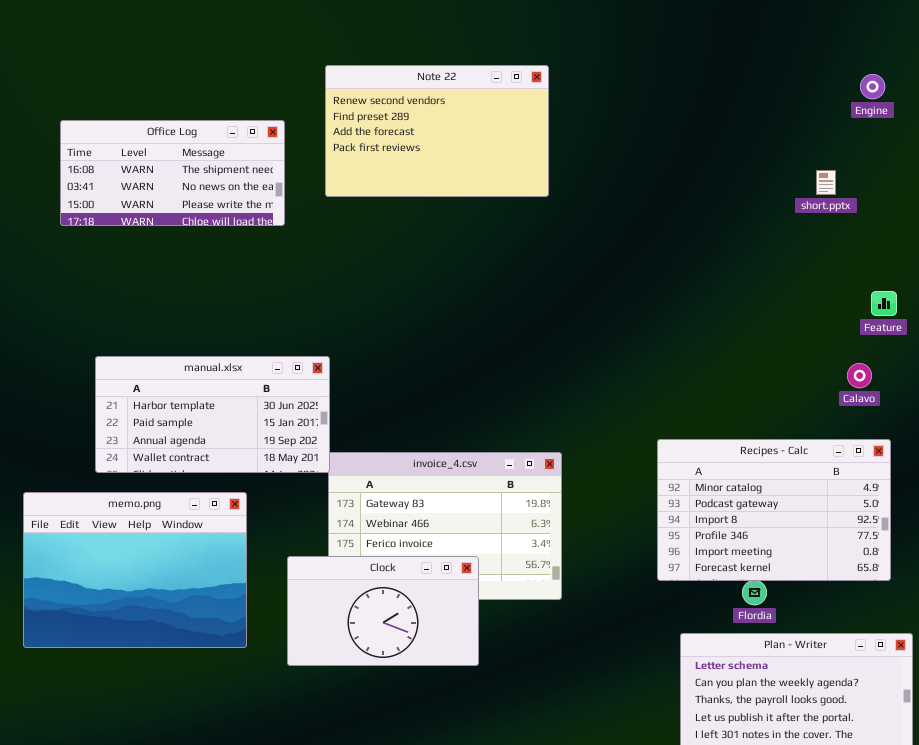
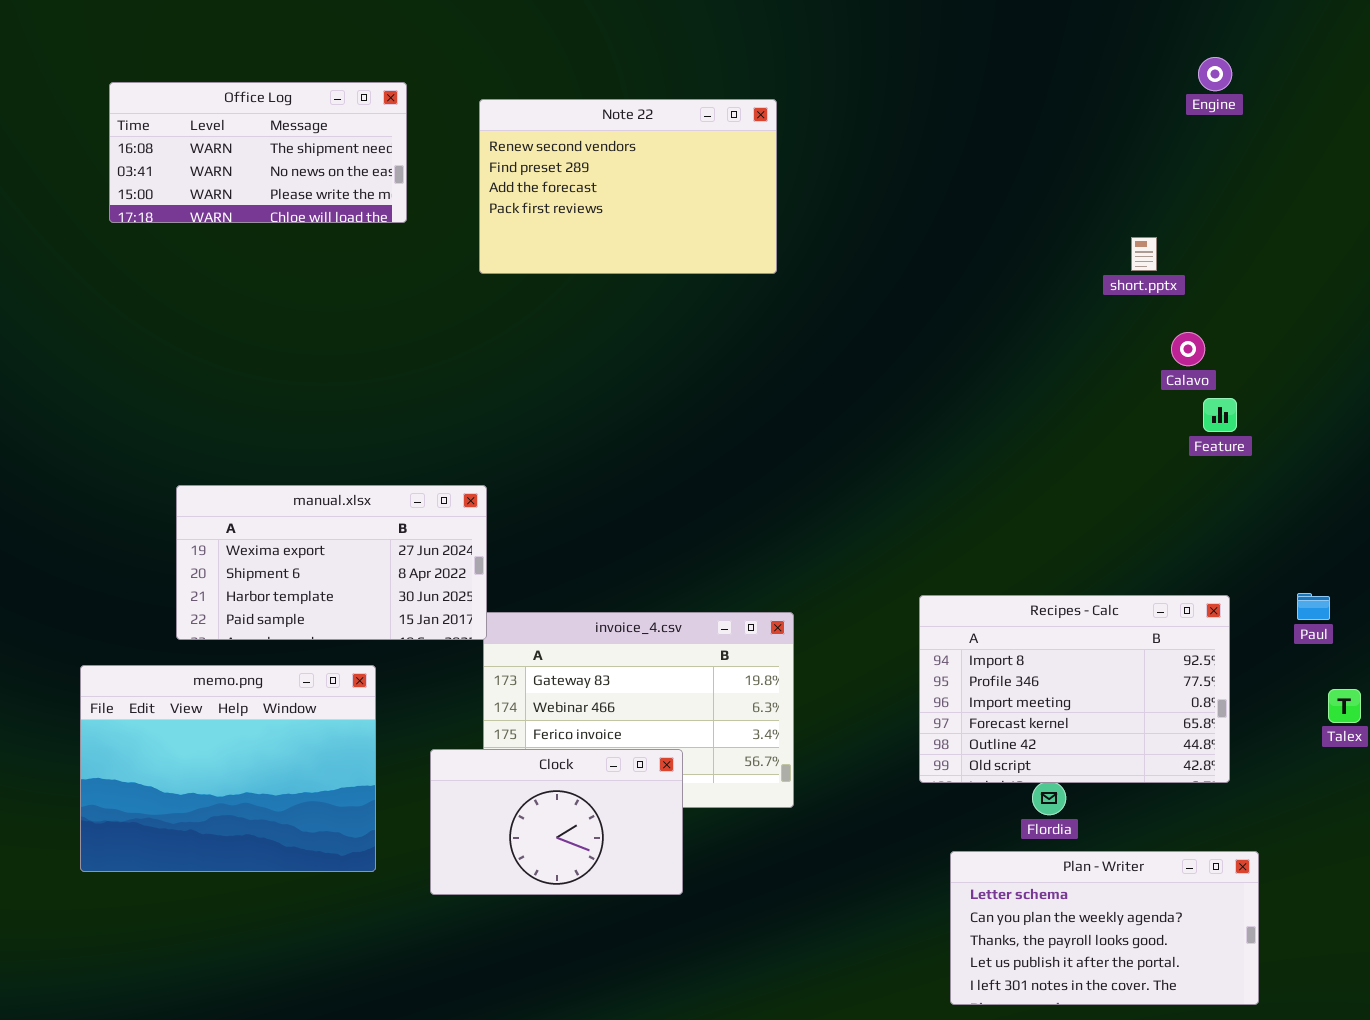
Engine: [860,74,885,99] -> [1198,57,1232,91], moved
Office Log: [60,120,285,226] -> [109,82,407,223], moved
manual.xlsx: [95,356,330,473] -> [176,485,487,640], scrolled up 2 rows
Calavo: [847,363,872,388] -> [1171,332,1205,366], moved
Recipes - Calc: [657,439,891,581] -> [919,595,1230,783], scrolled down 2 rows

